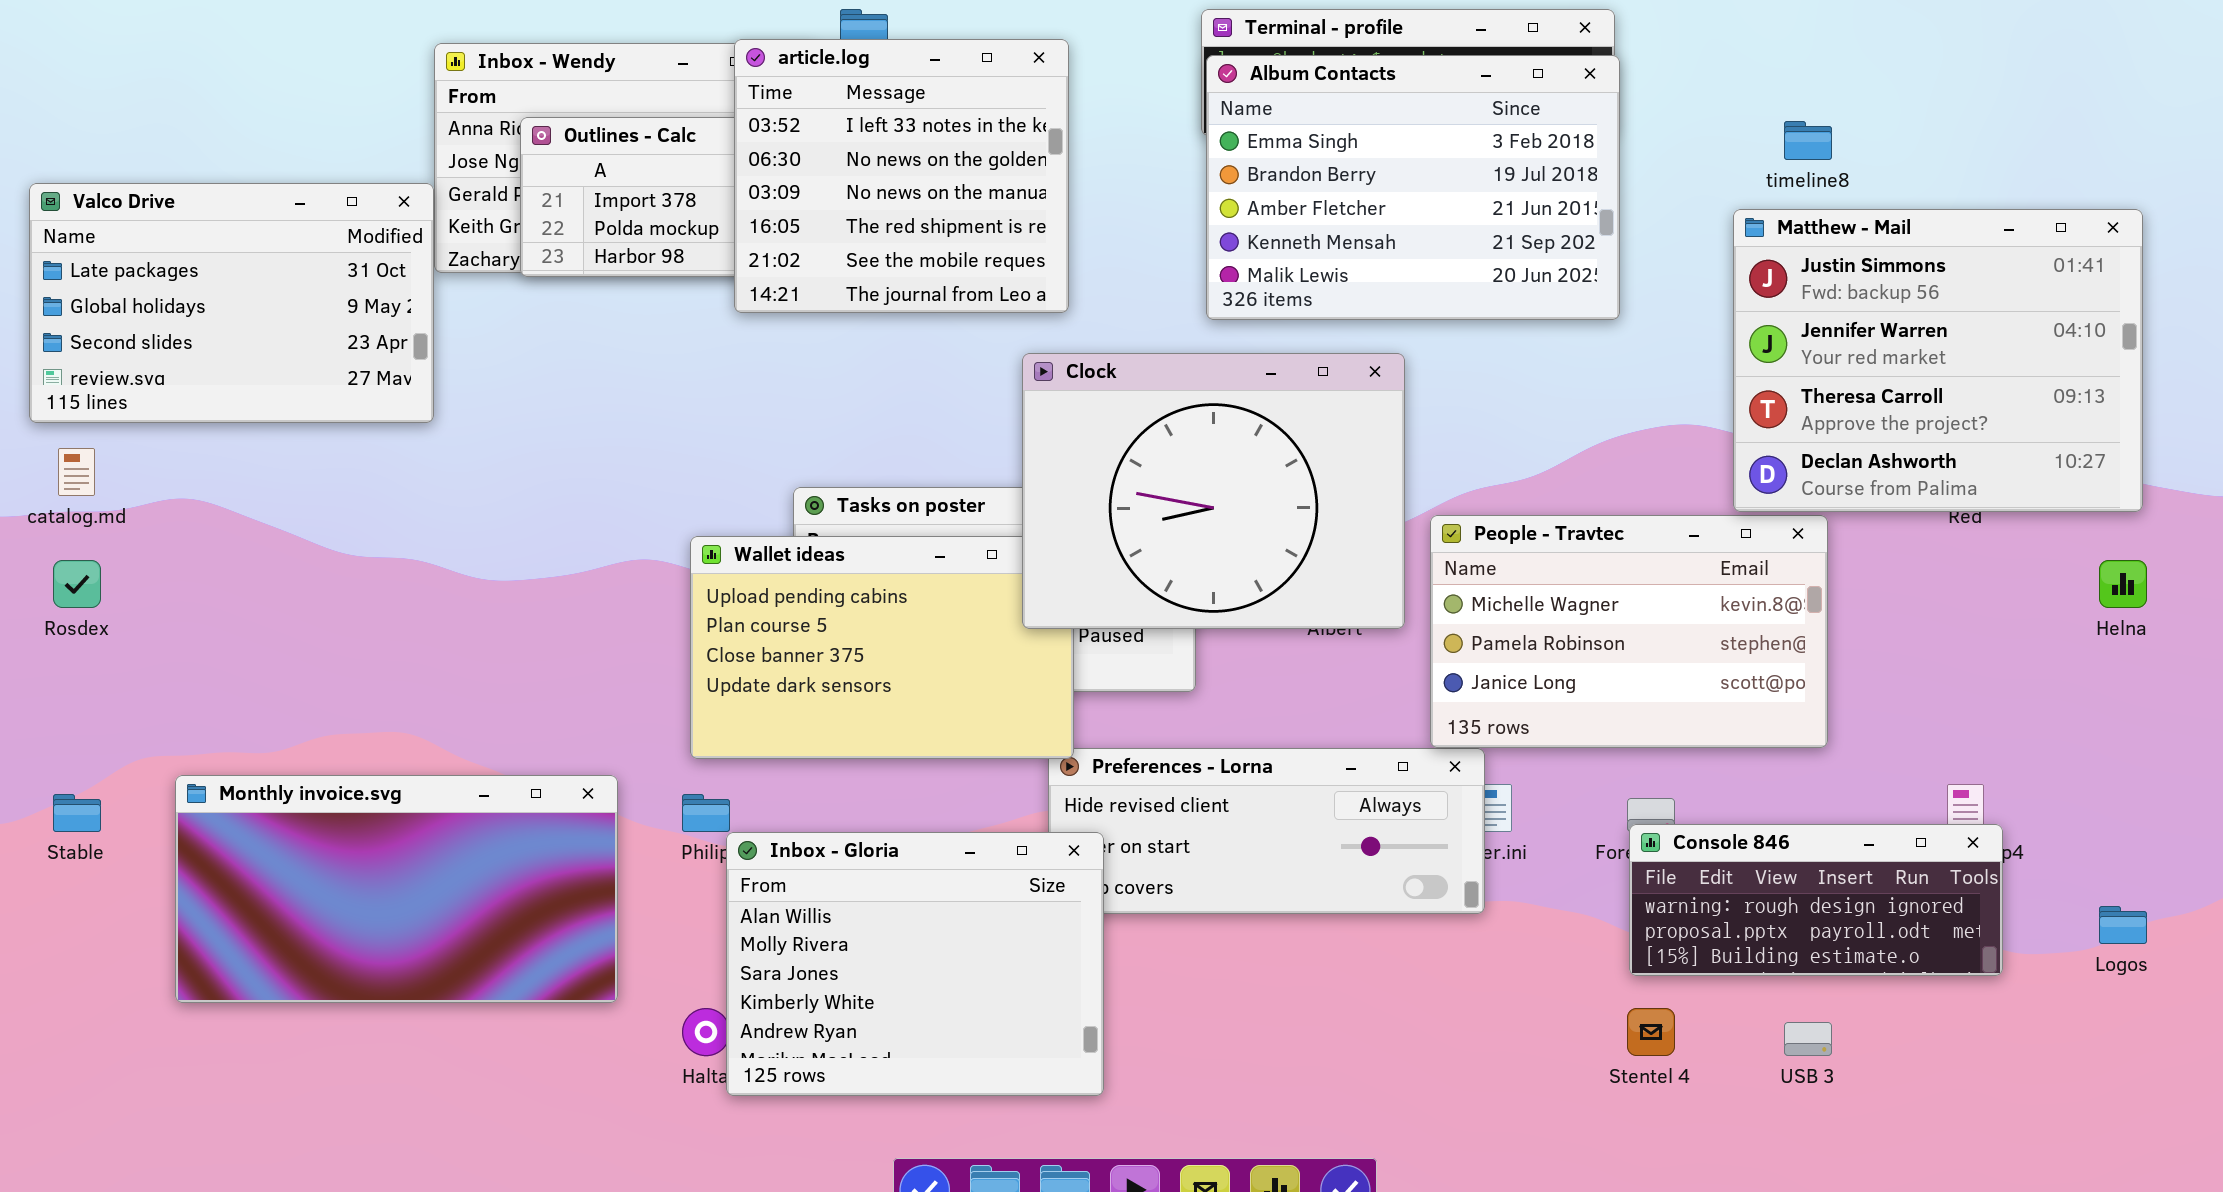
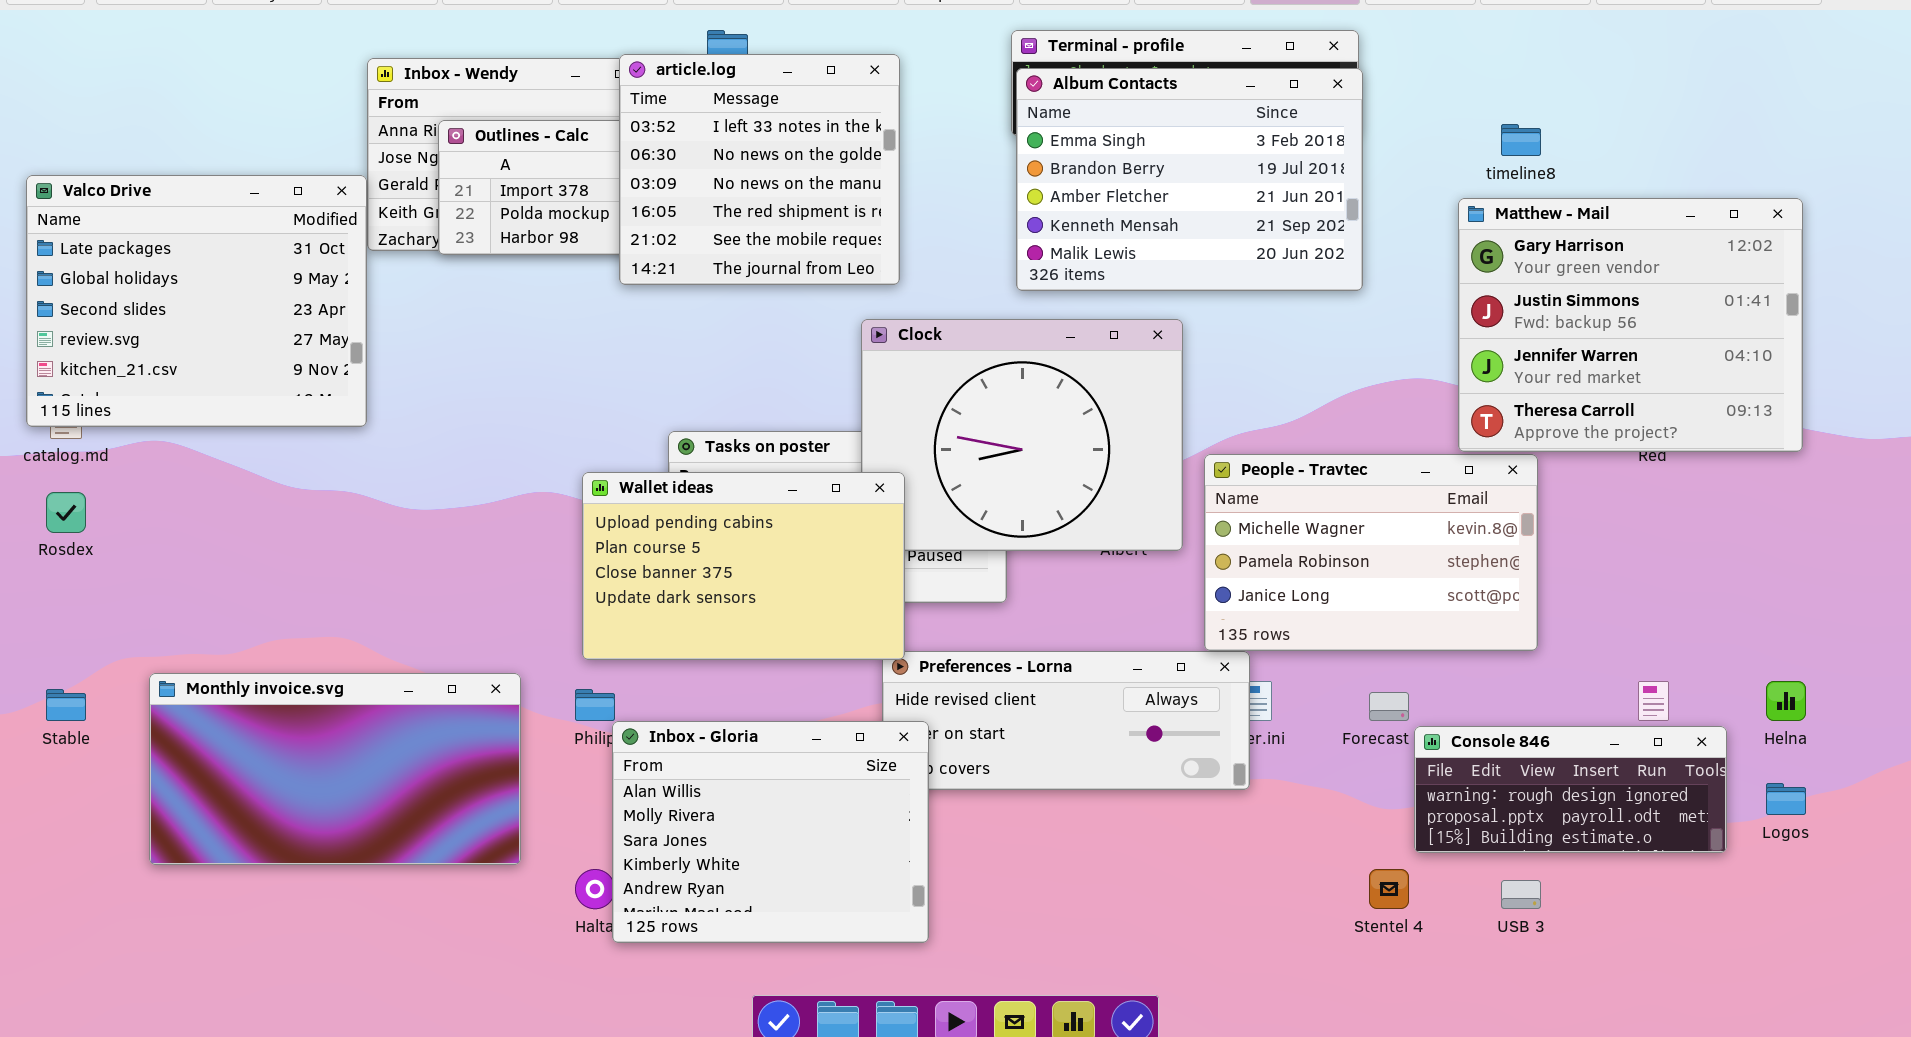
Valco Drive: [29,183,434,423] -> [26,175,367,427], resized
Matthew - Mail: [1733,209,2143,512] -> [1458,198,1803,452], scrolled up 1 row
Wallet ideas: [690,536,1074,759] -> [582,472,905,660], raised
Helna: [2099,560,2147,608] -> [1766,681,1806,721], moved
Console 846: [1629,824,2003,976] -> [1414,726,1727,853], moved

